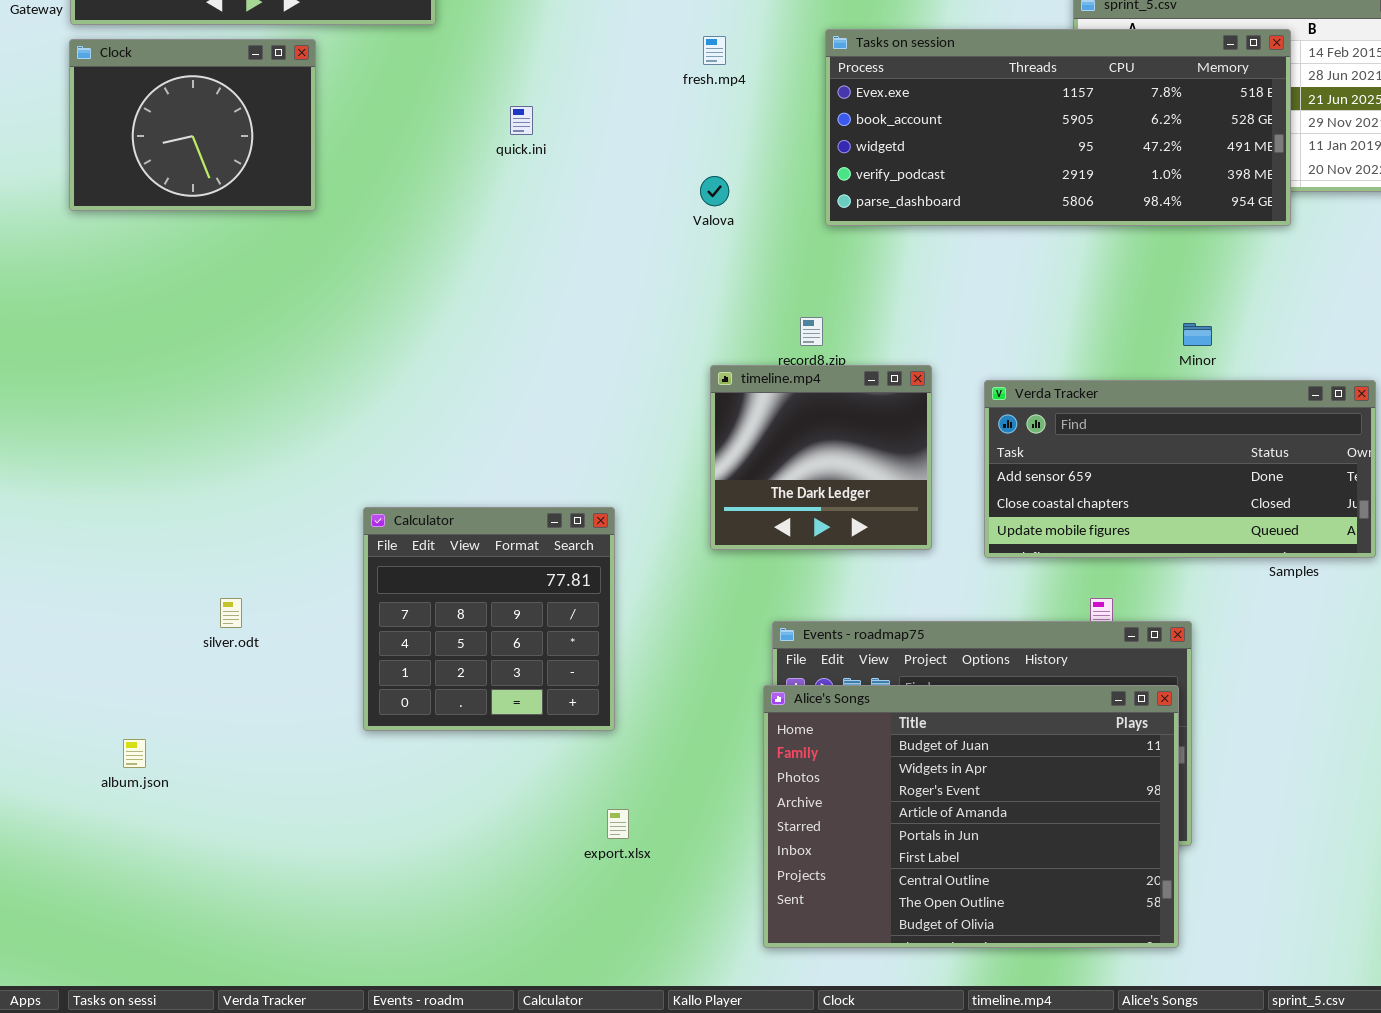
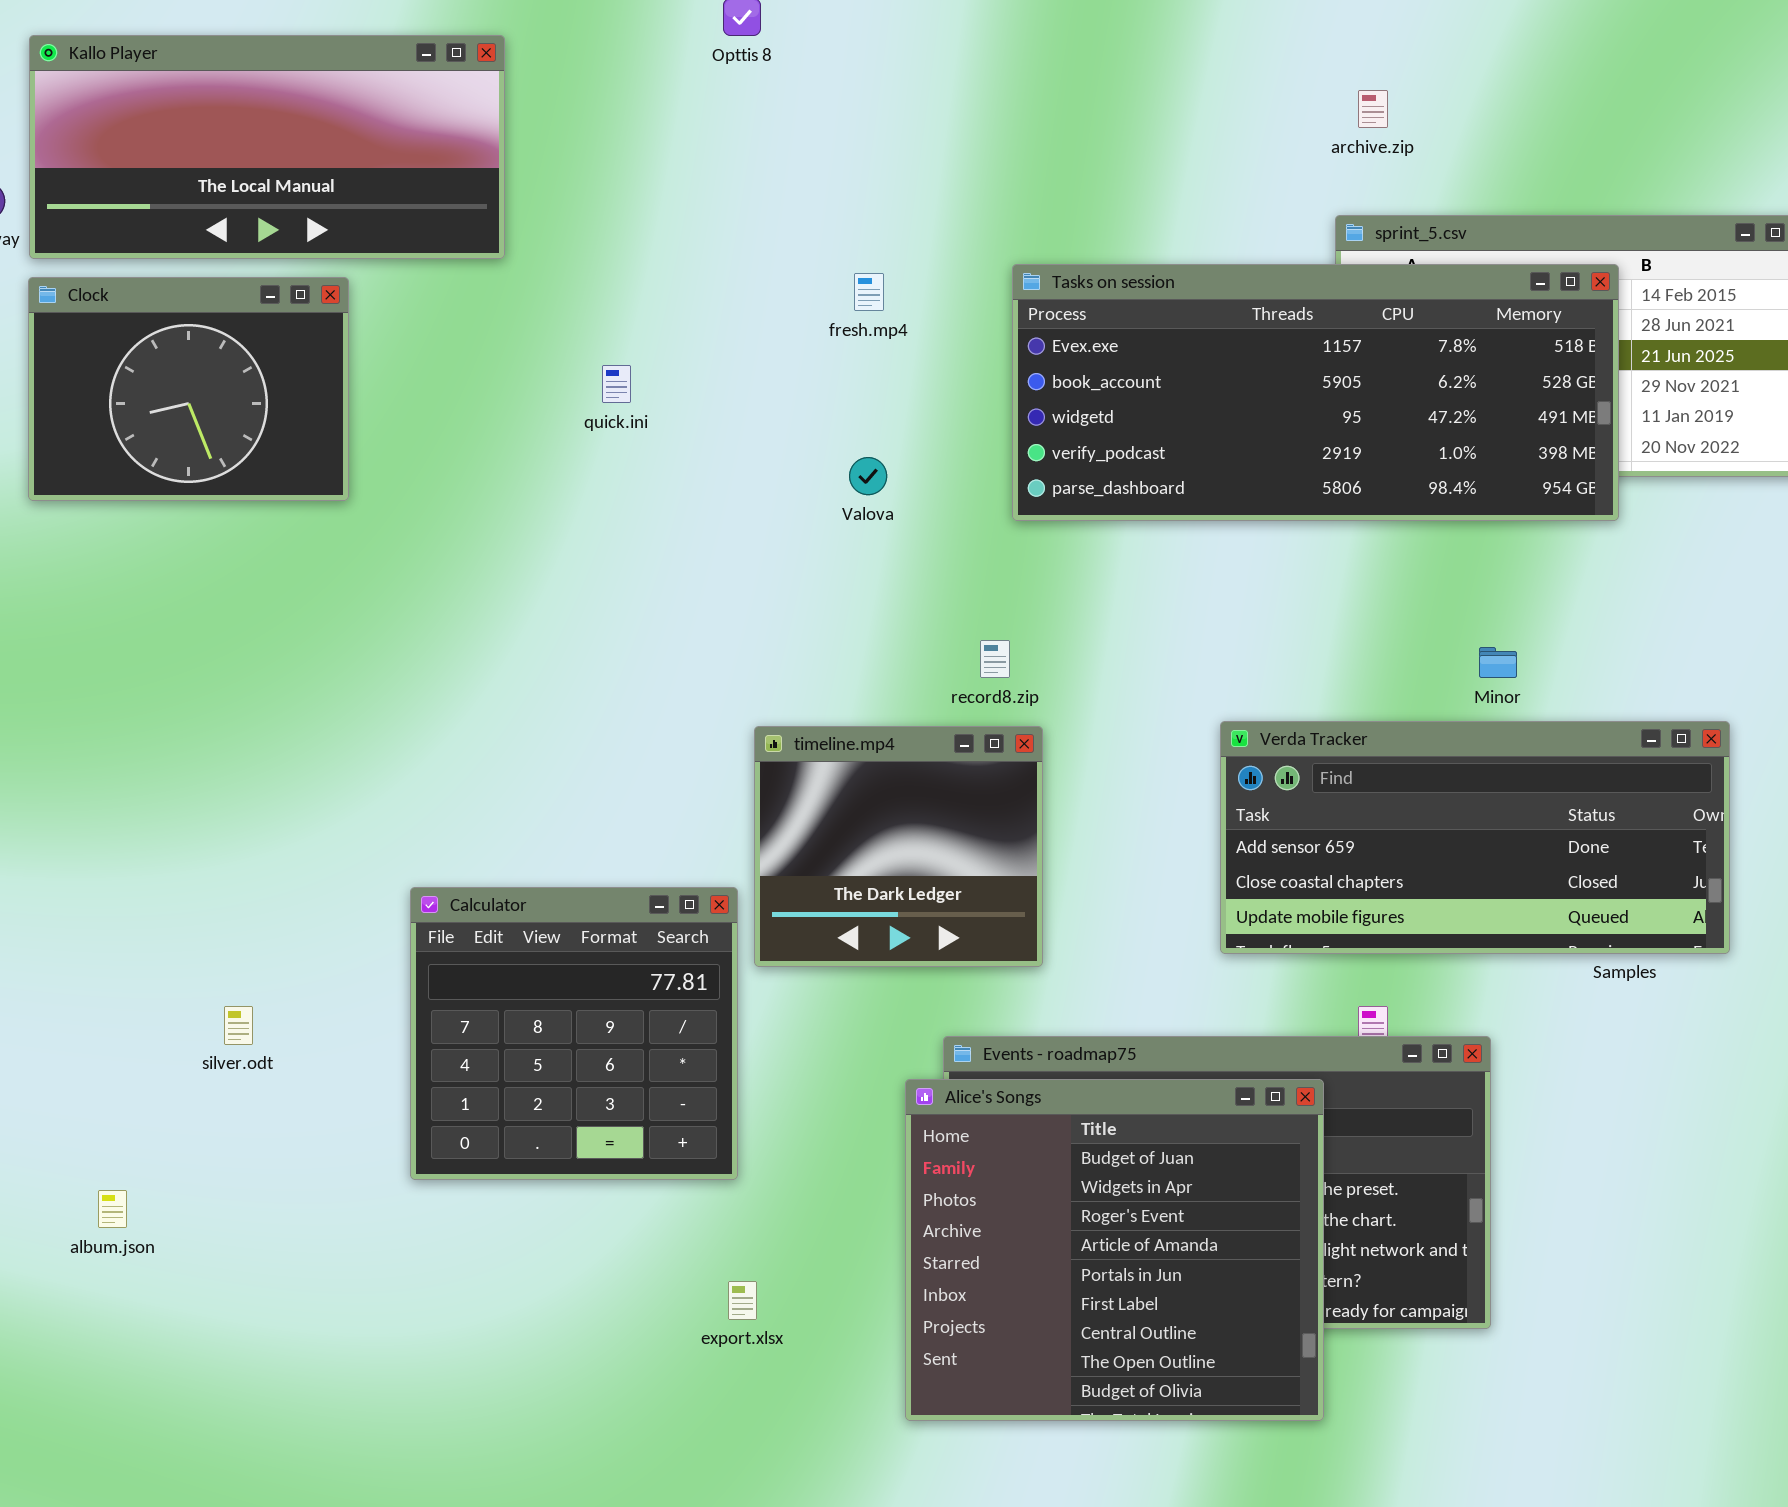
timeline.mp4: [710,365,932,550] -> [754,726,1043,967], moved
Alice's Songs: [763,685,1179,948] -> [905,1079,1324,1421], moved, resized

